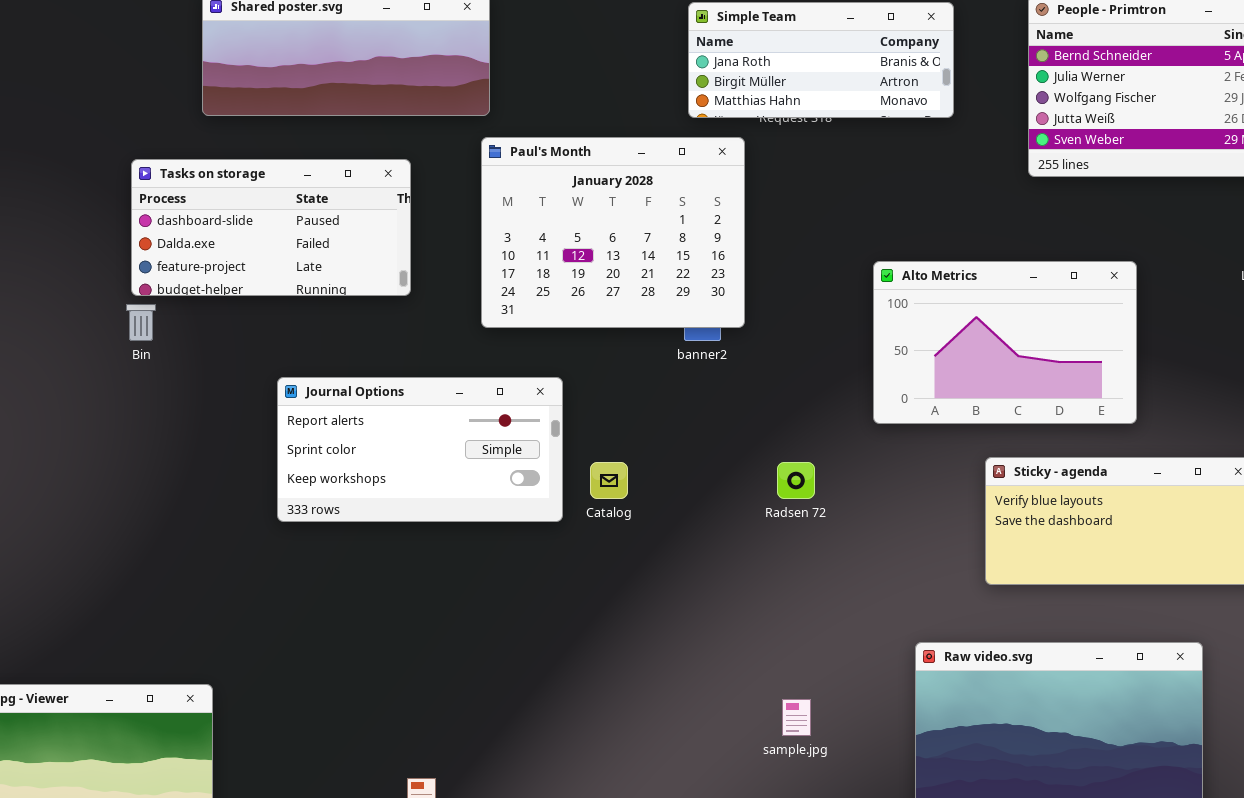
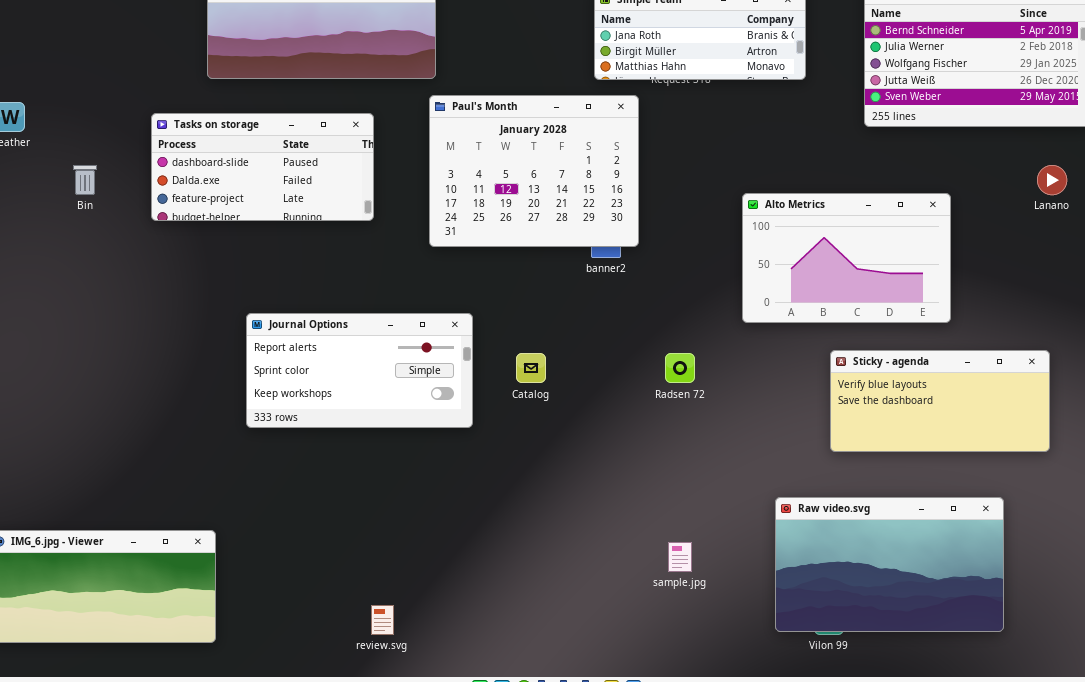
Bin: [126,304,156,341] -> [73,165,97,195], moved
Journal Options: [277,377,563,522] -> [246,313,473,428], moved

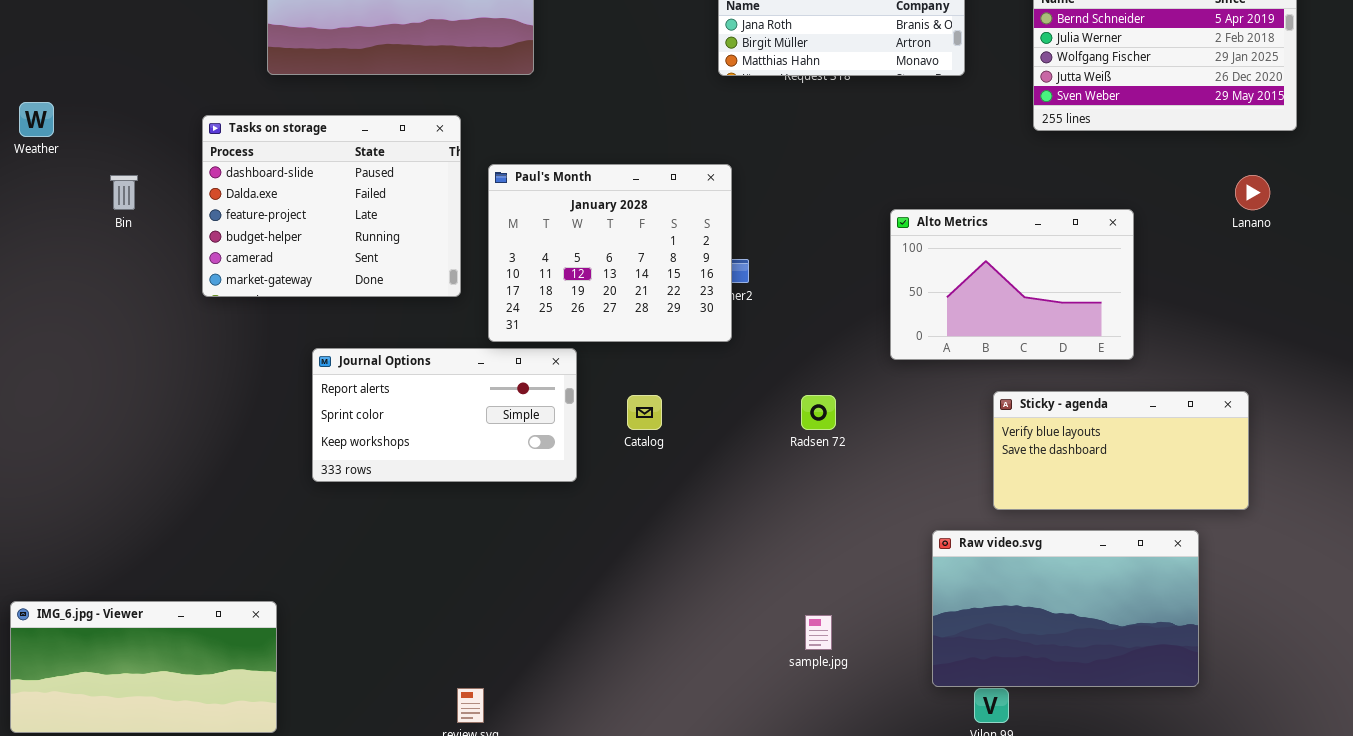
Paul's Month: [429,95,639,247] -> [488,164,732,342], moved
Tasks on storage: [151,113,374,221] -> [202,115,461,297], resized
Raw video.svg: [775,497,1004,632] -> [932,530,1199,687], moved

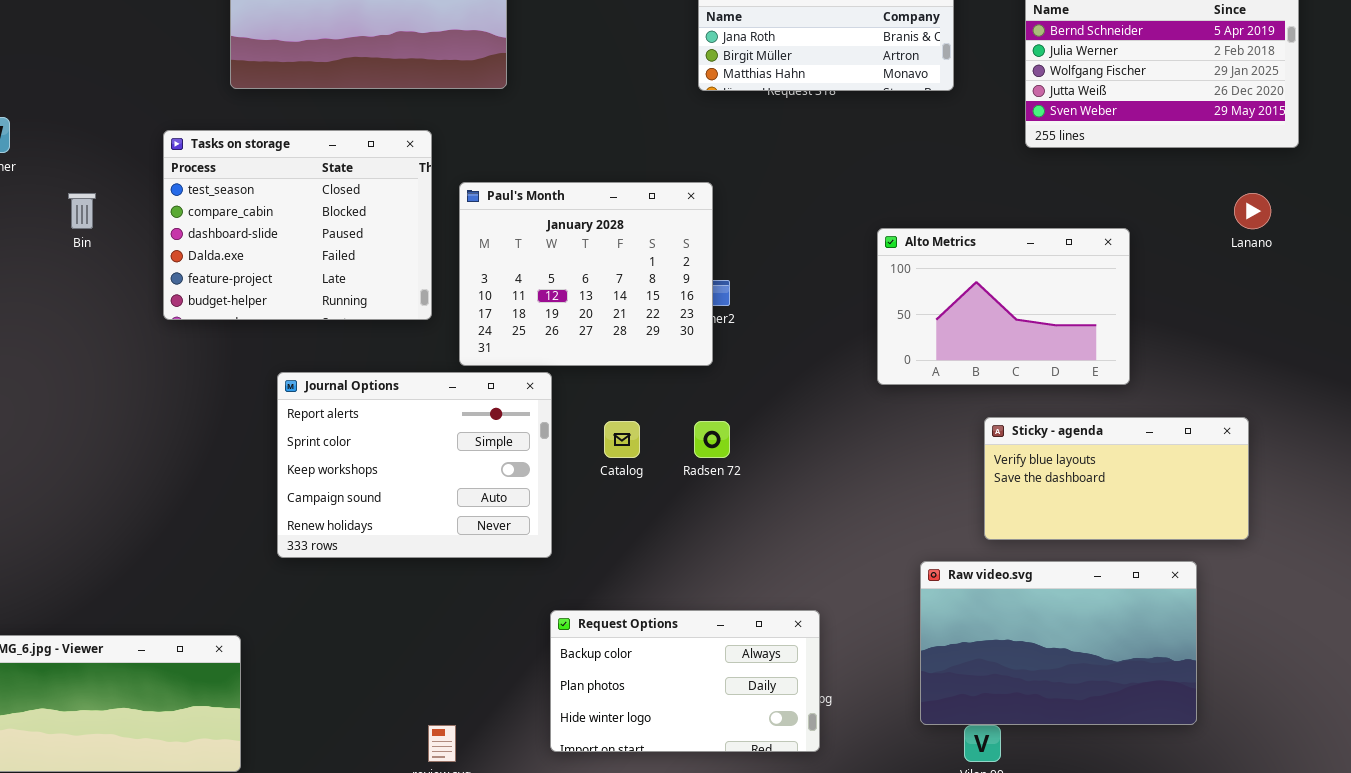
Tasks on storage: [202,115,461,297] -> [163,130,432,320], scrolled up 2 rows
Journal Options: [312,348,577,482] -> [277,372,552,558], resized
Radsen 72: [801,395,836,430] -> [694,421,730,458], moved
Request Options: none -> [550,610,820,752], opened

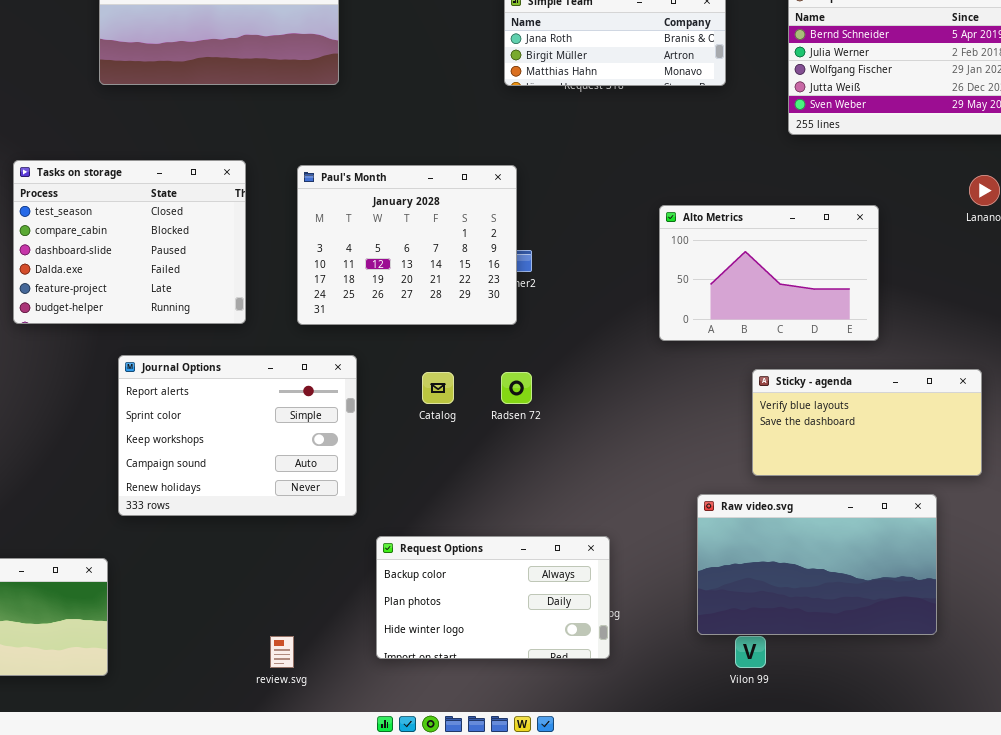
Tasks on storage: [163,130,432,320] -> [13,160,246,324], moved
Journal Options: [277,372,552,558] -> [118,355,357,516], moved

